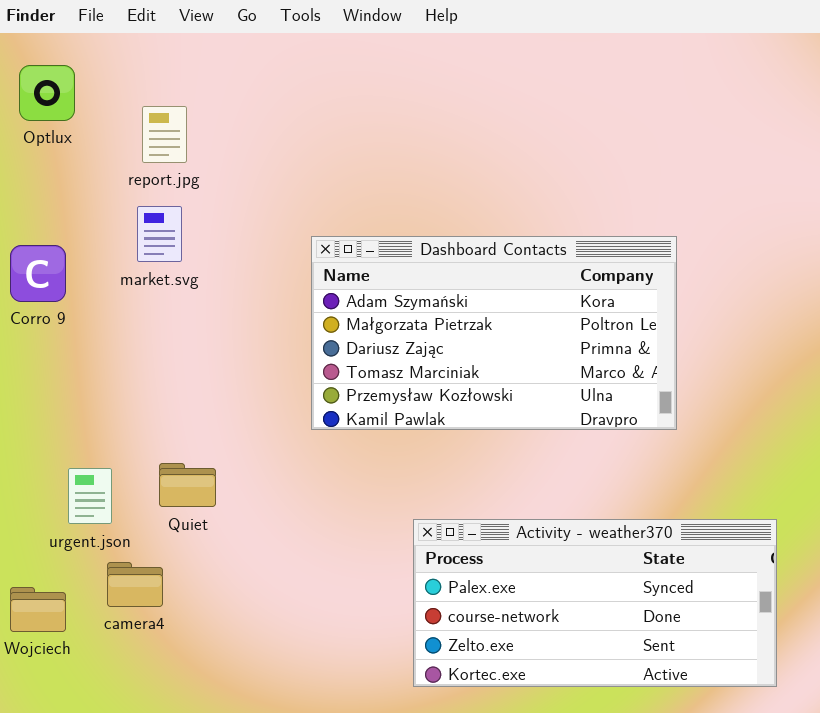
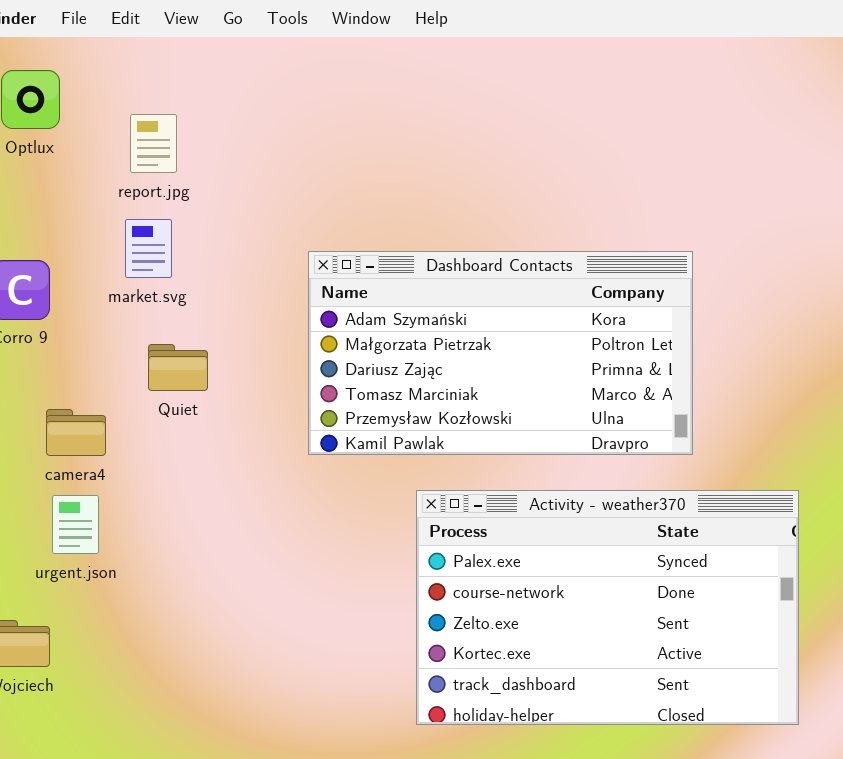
Quiet: [159,463,216,507] -> [148,344,208,391], moved
Activity - weather370: [413,519,777,687] -> [416,490,799,725], resized
camera4: [107,562,163,607] -> [46,409,106,456], moved

